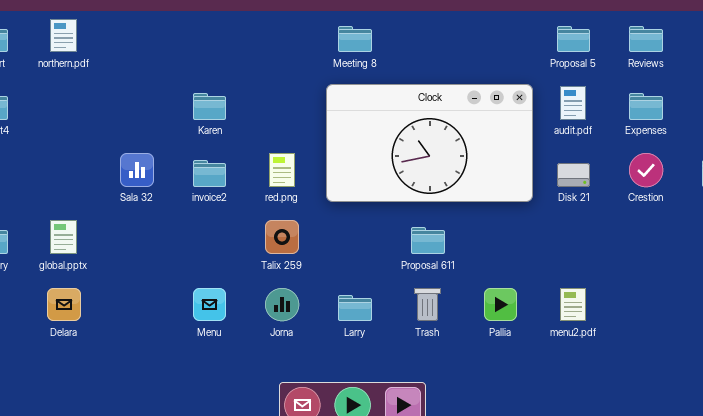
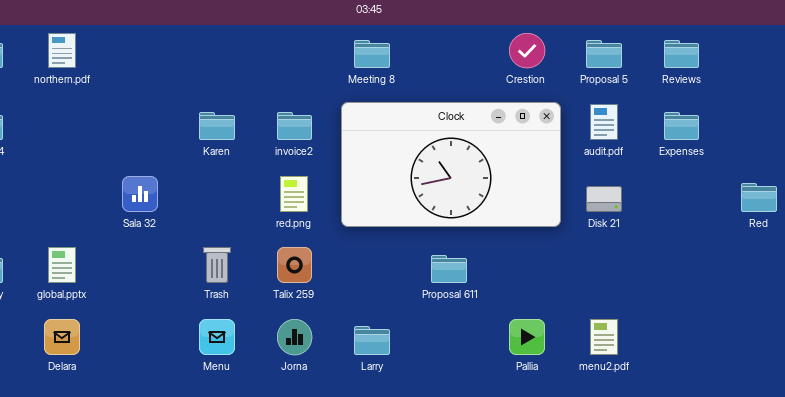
Crestion: [629,153,663,187] -> [509,33,545,68], moved
invoice2: [193,160,226,187] -> [277,112,312,140], moved
Trash: [414,288,441,321] -> [203,247,231,283], moved

